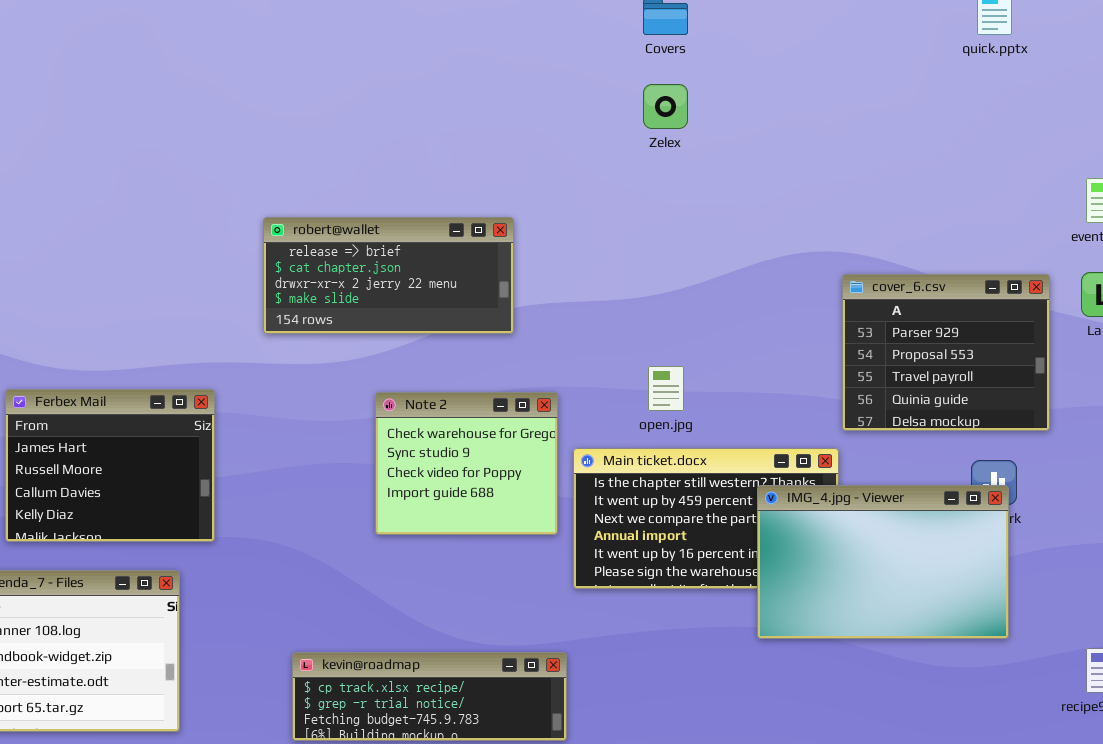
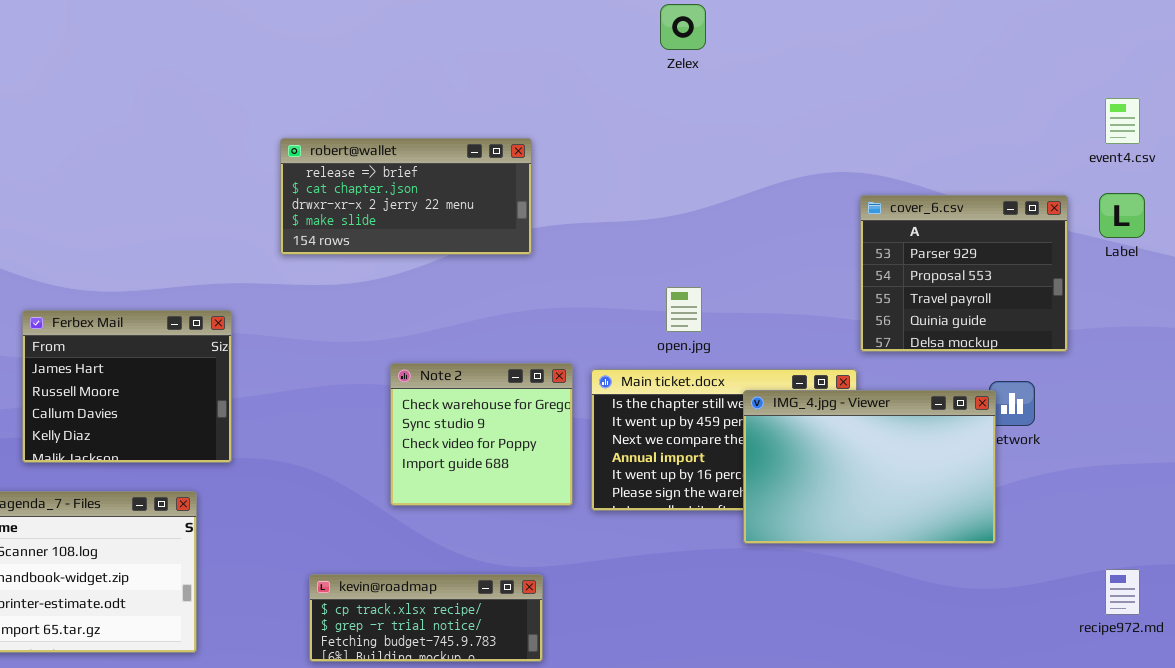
Note 2: [375,392,558,535] -> [390,363,573,506], moved
IMG_4.jpg - Viewer: [757,485,1009,639] -> [743,390,996,544], moved
kevin@roadmap: [292,652,567,741] -> [309,574,543,662], resized

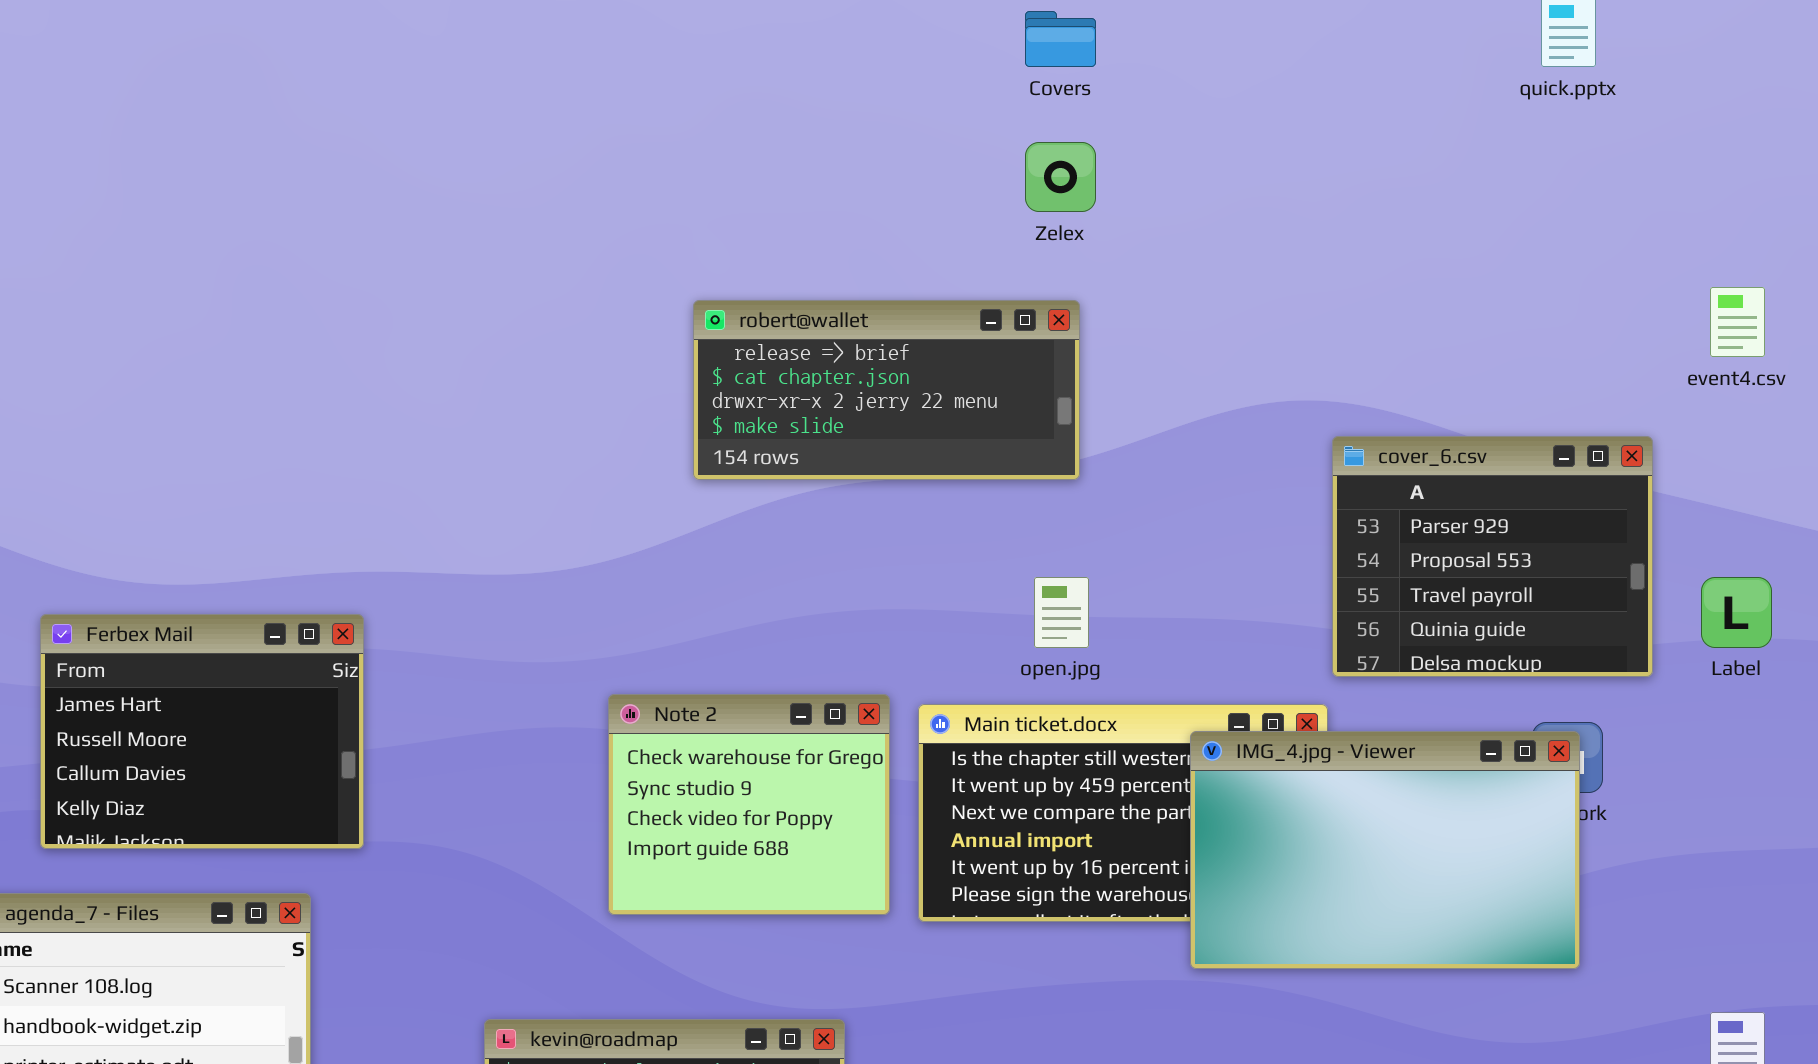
robert@wallet: [280,138,532,255] -> [693,300,1080,480], moved
Label: [1099,193,1145,238] -> [1701,577,1772,648], moved
IMG_4.jpg - Viewer: [743,390,996,544] -> [1190,731,1580,969], moved

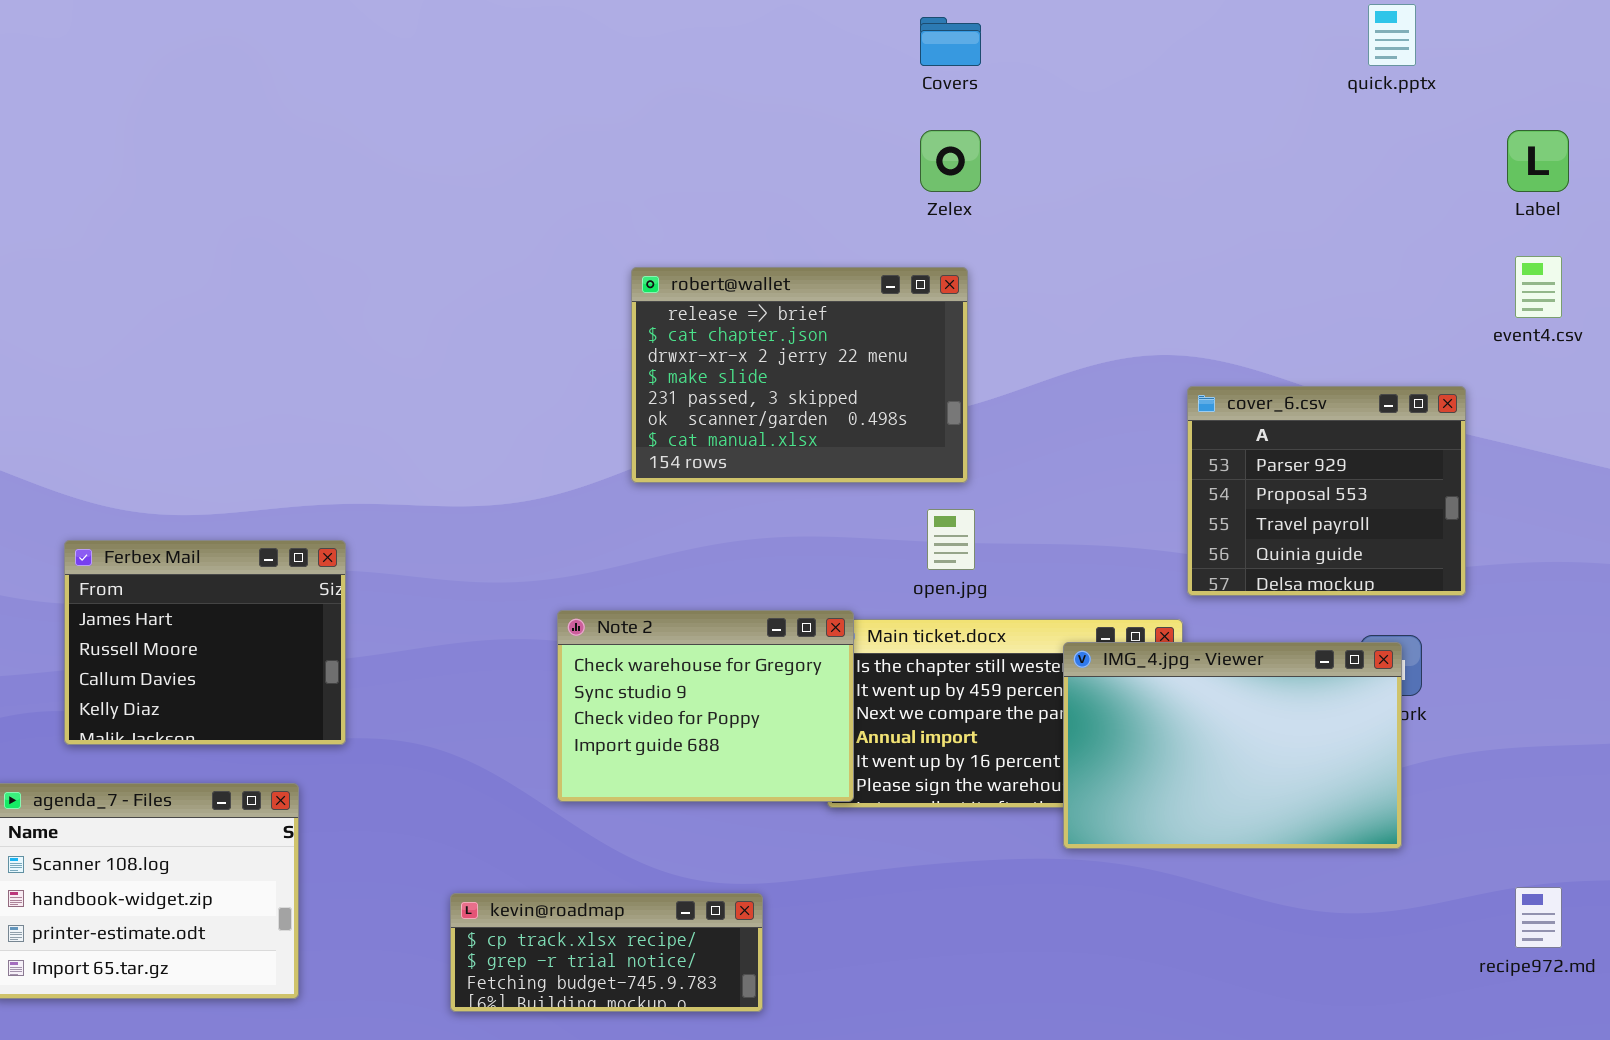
robert@wallet: [693,300,1080,480] -> [631,267,968,483], resized
Label: [1701,577,1772,648] -> [1507,130,1569,192], moved
Note 2: [608,694,890,915] -> [557,610,854,802], resized

